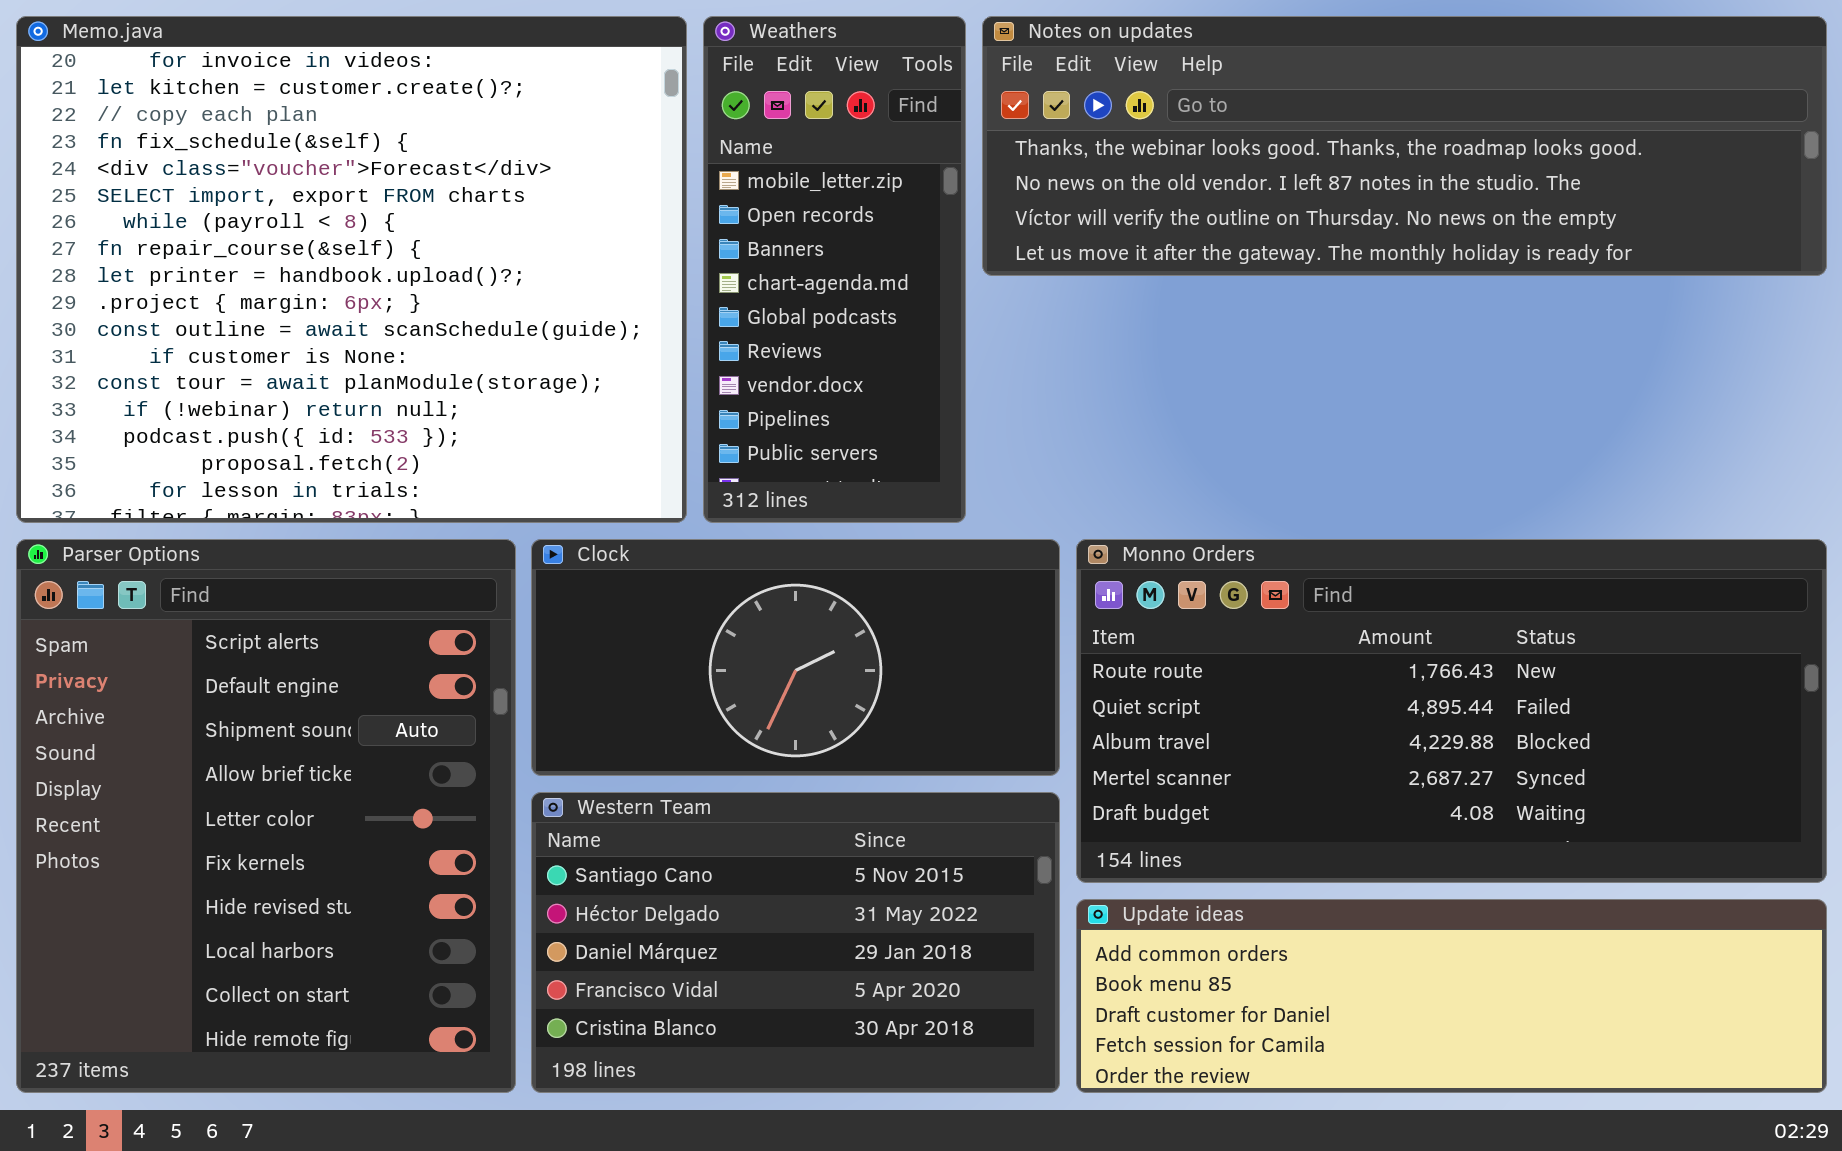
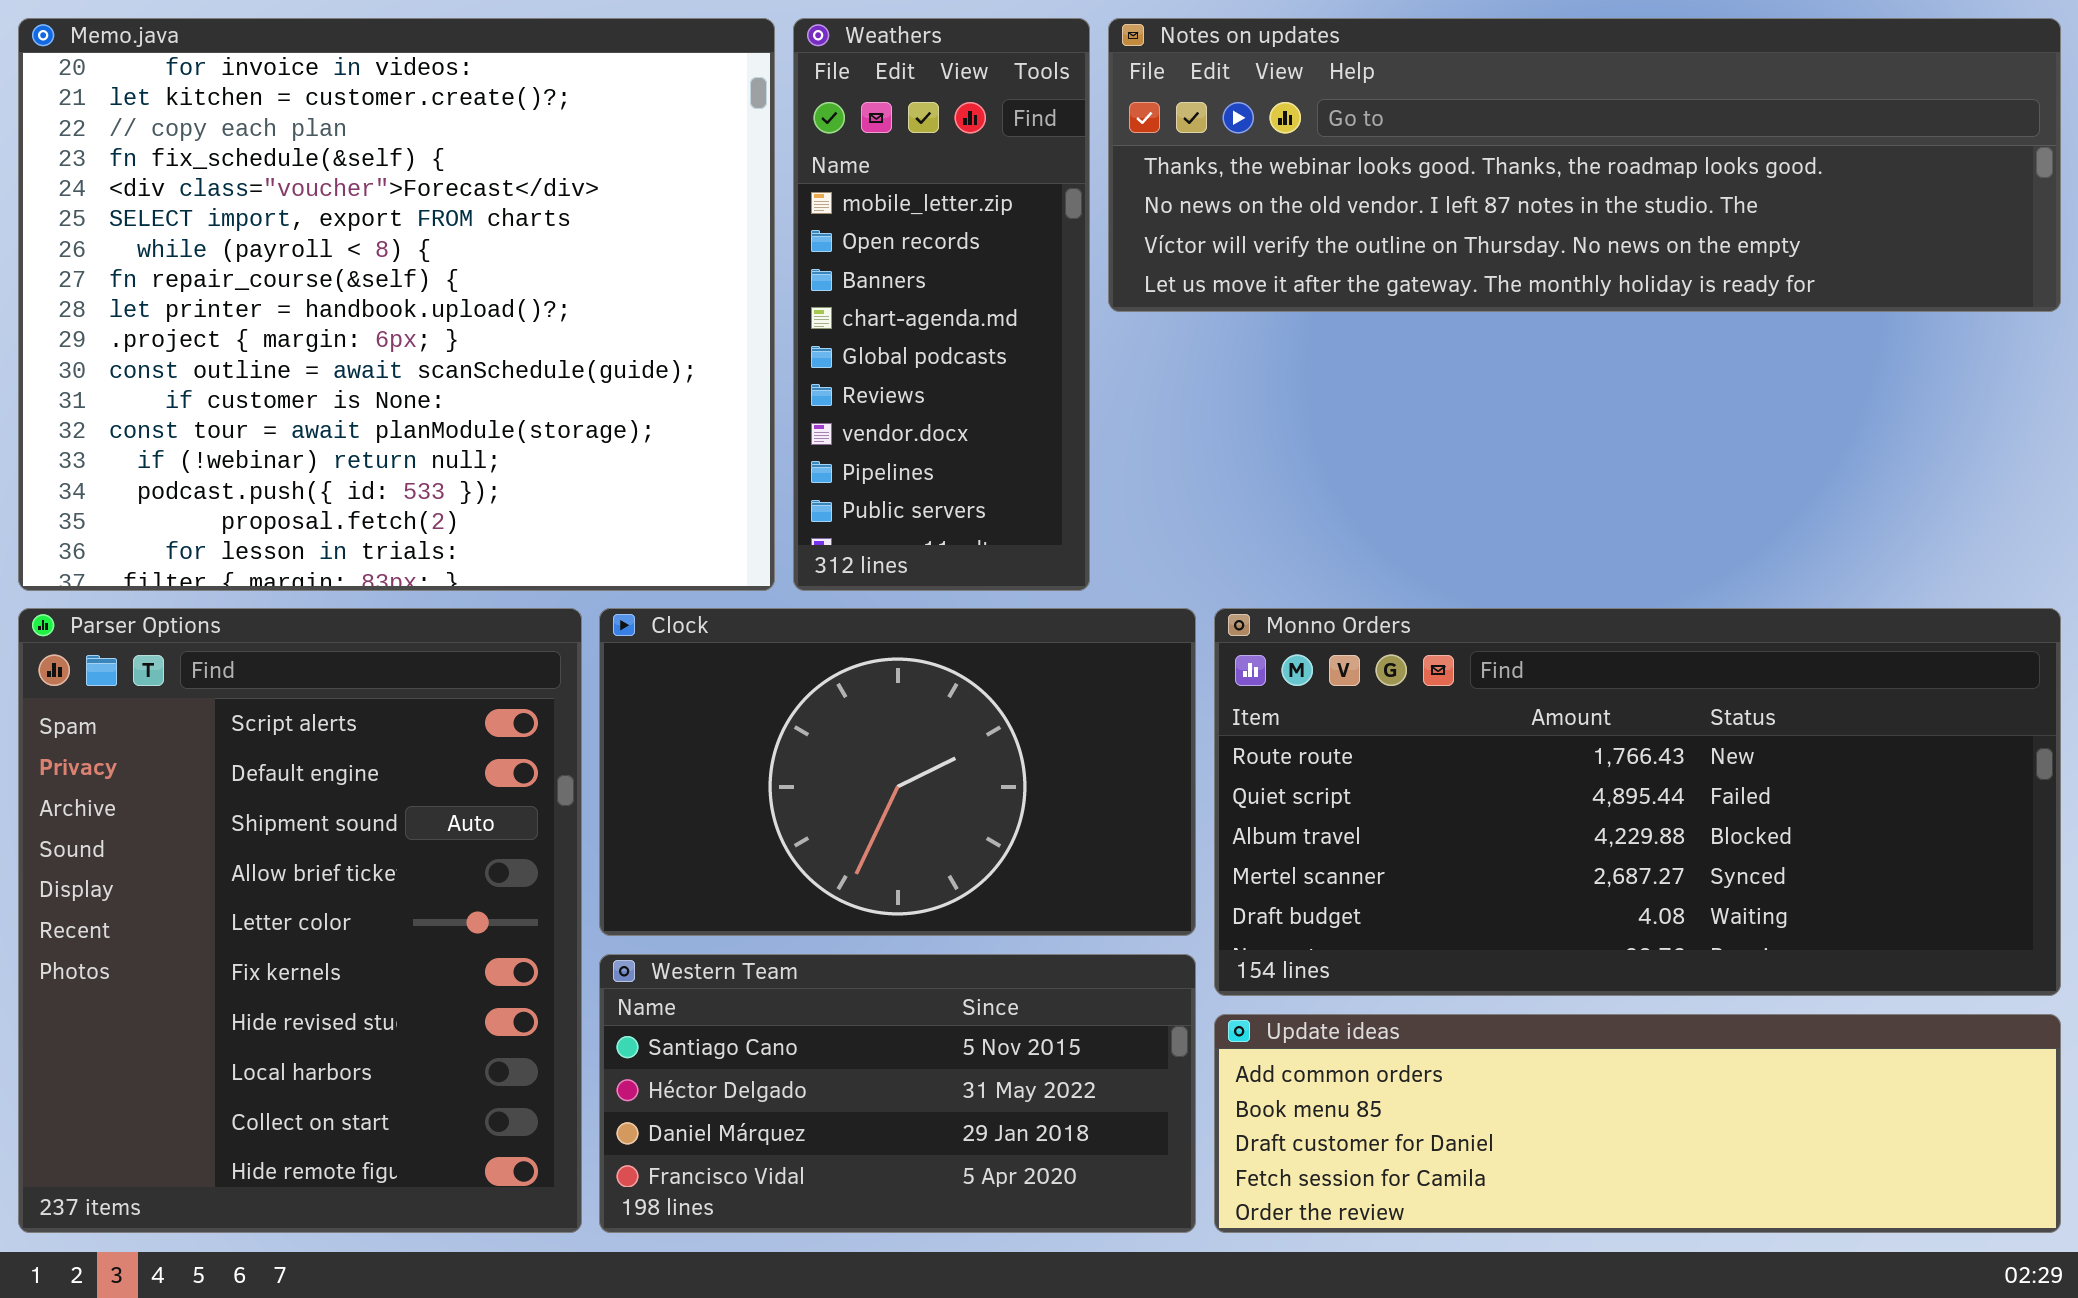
Clock: [531,539,1060,776] -> [599,608,1196,936], resized
Western Team: [531,792,1060,1093] -> [599,954,1196,1233], resized

